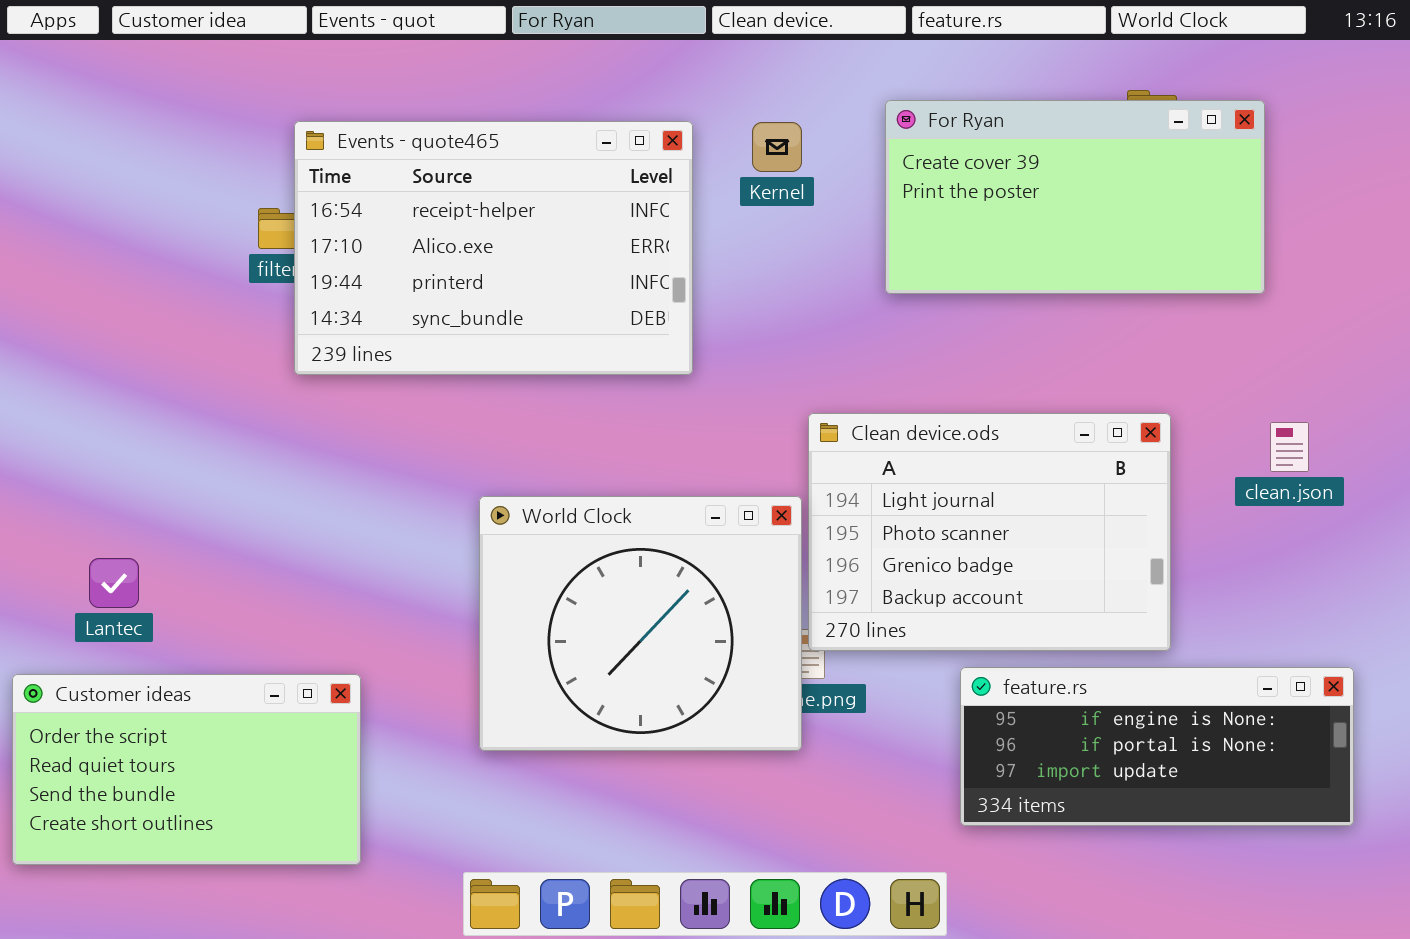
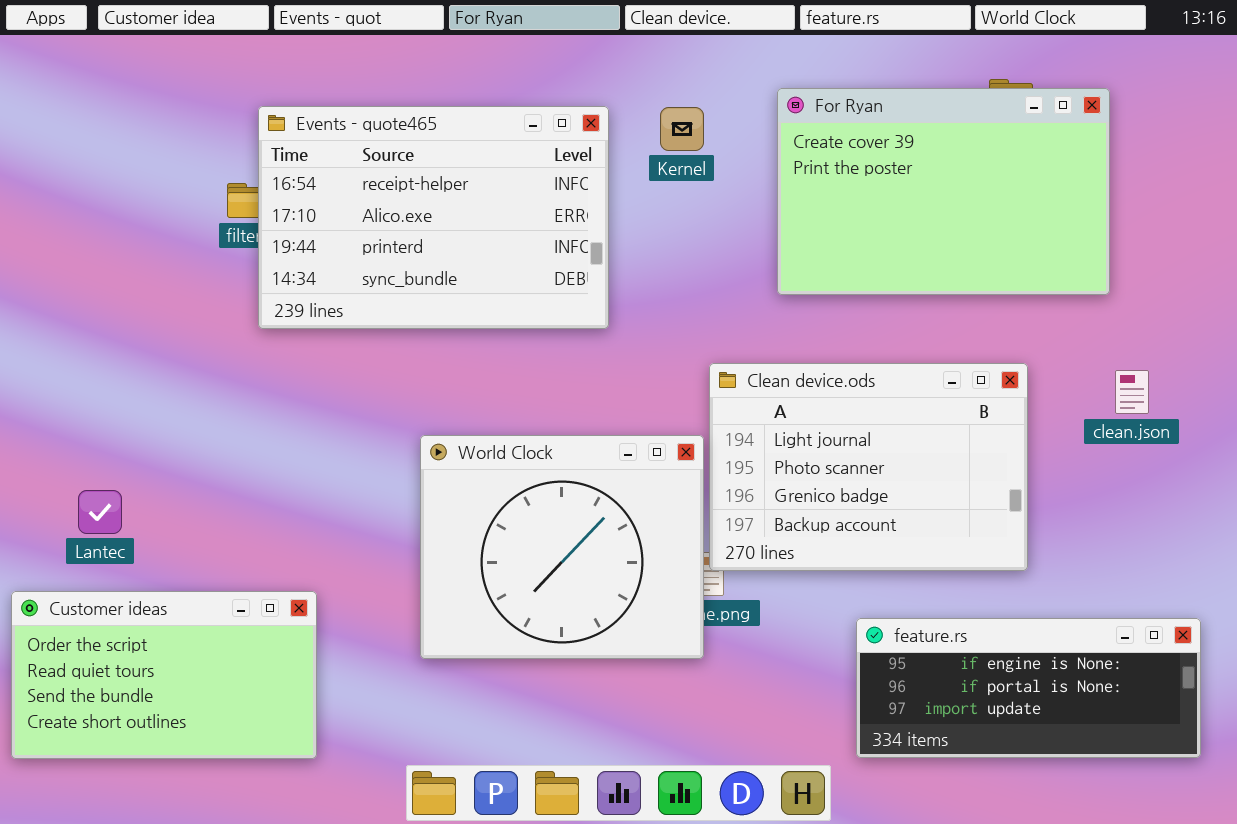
For Ryan: [885,100,1265,294] -> [777,88,1110,295], resized
feature.rs: [960,667,1354,826] -> [856,618,1201,758], moved

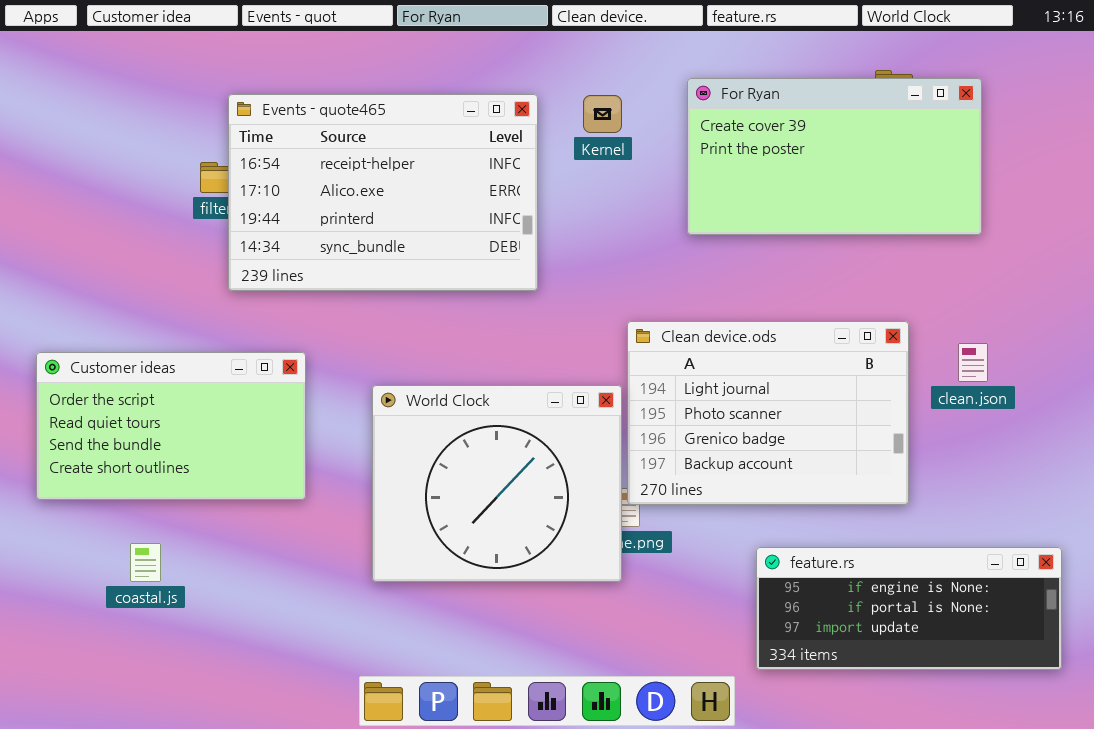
For Ryan: [777,88,1110,295] -> [687,78,982,235], resized
clean.json: [1115,370,1149,414] -> [958,343,988,382], moved
Customer ideas: [11,591,317,759] -> [36,352,306,500], moved

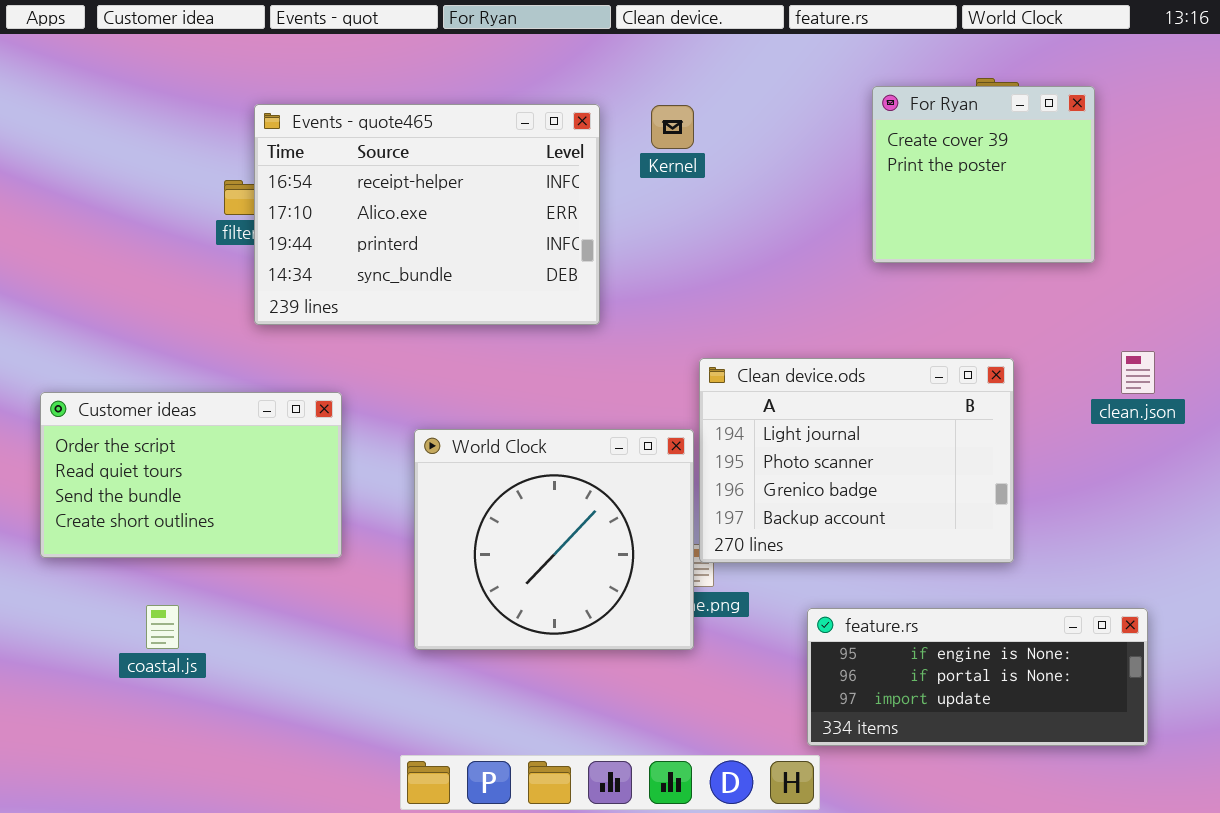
For Ryan: [687,78,982,235] -> [872,86,1095,263], resized
clean.json: [958,343,988,382] -> [1121,351,1155,394], moved
feature.rs: [756,547,1062,670] -> [807,608,1148,746], moved

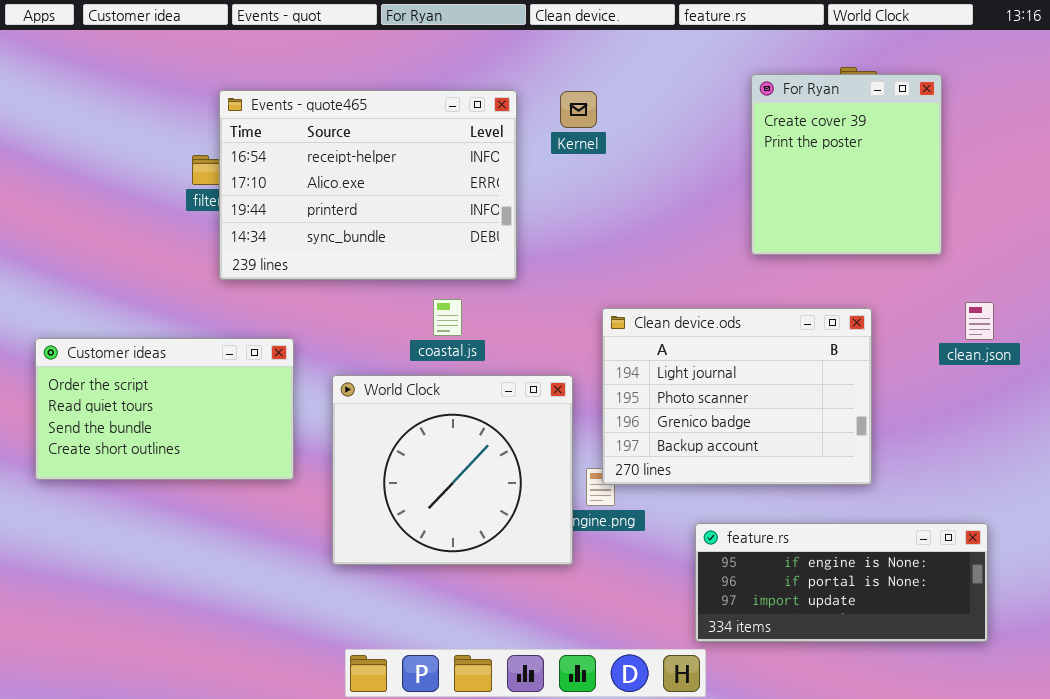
For Ryan: [872,86,1095,263] -> [751,74,942,255], resized
World Clock: [414,429,694,650] -> [332,375,573,565], moved
coastal.js: [146,605,179,649] -> [433,299,462,336], moved

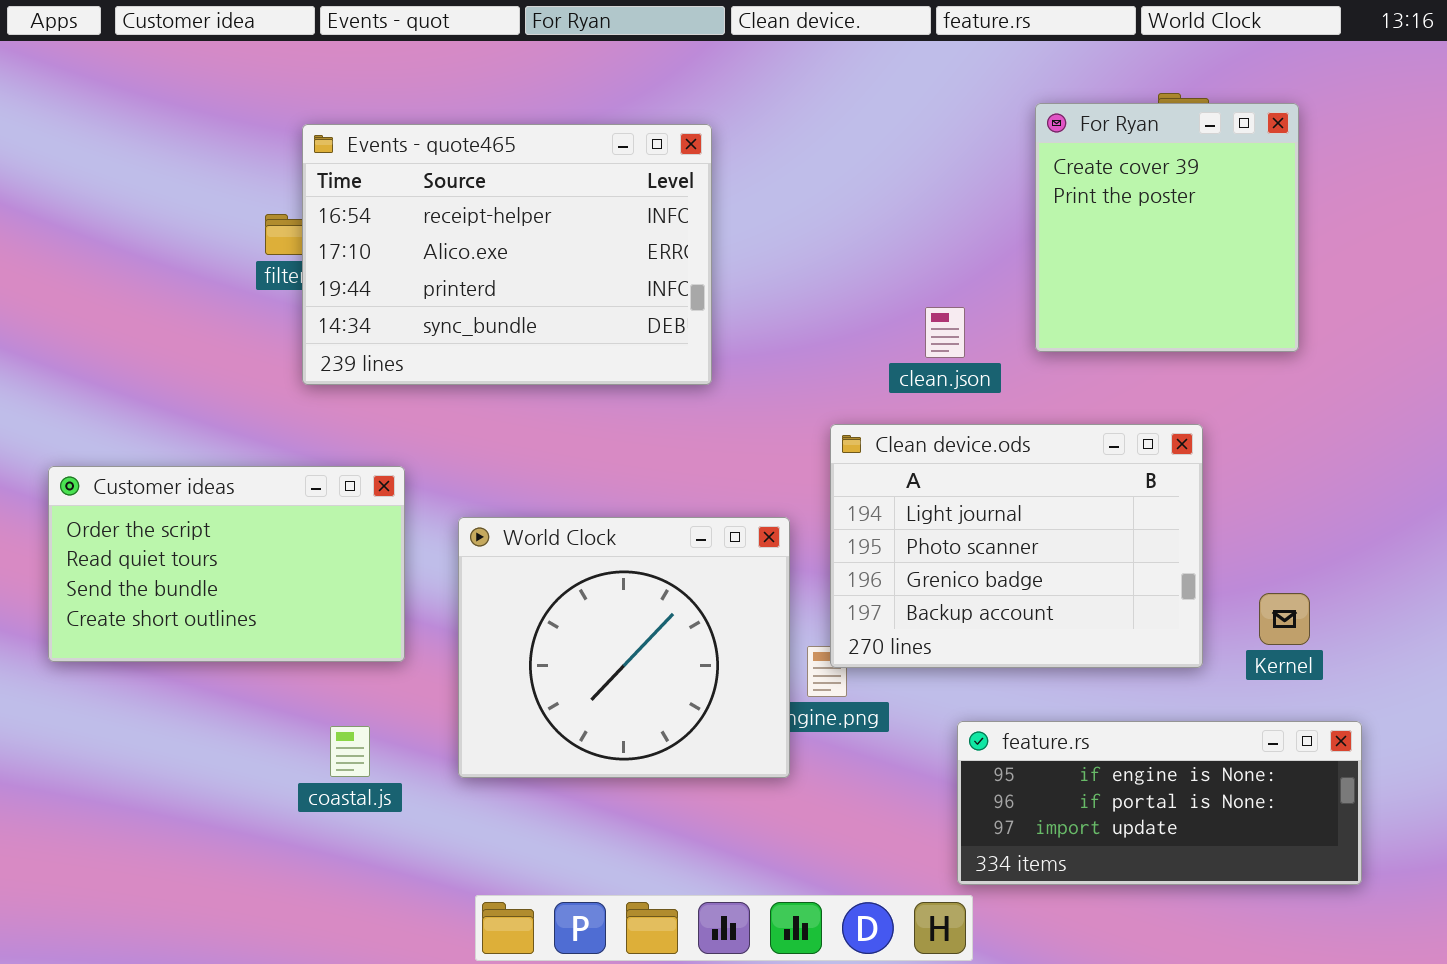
Kernel: [560,91,597,128] -> [1259,593,1310,645], moved
coastal.js: [433,299,462,336] -> [330,726,370,777], moved
clean.json: [965,302,994,340] -> [925,307,965,358], moved

